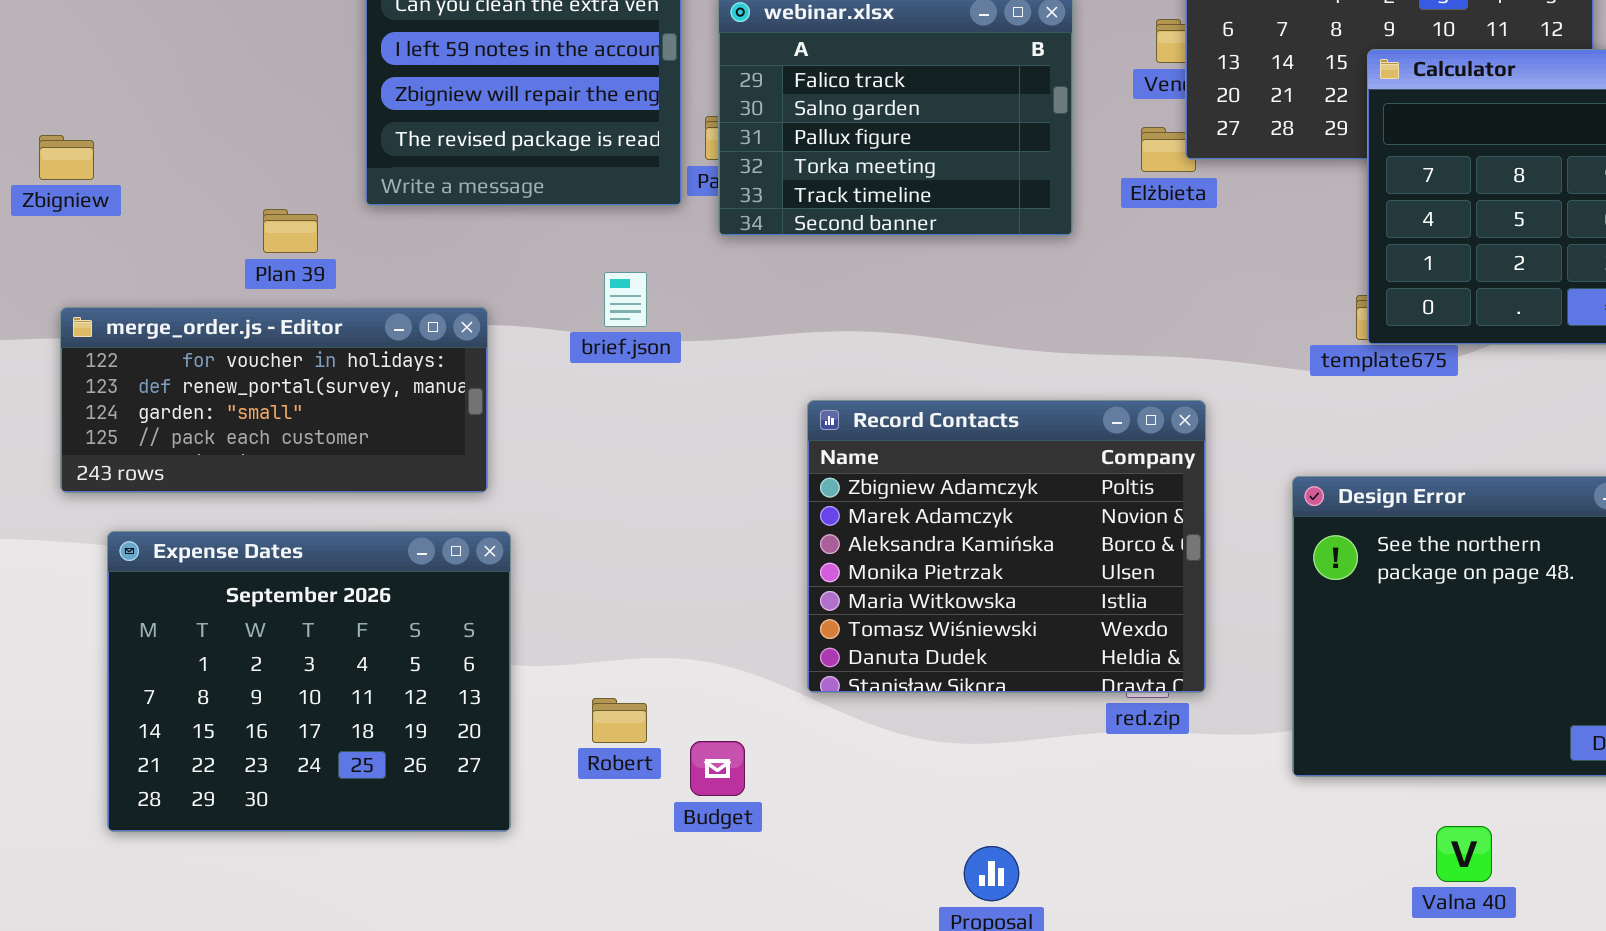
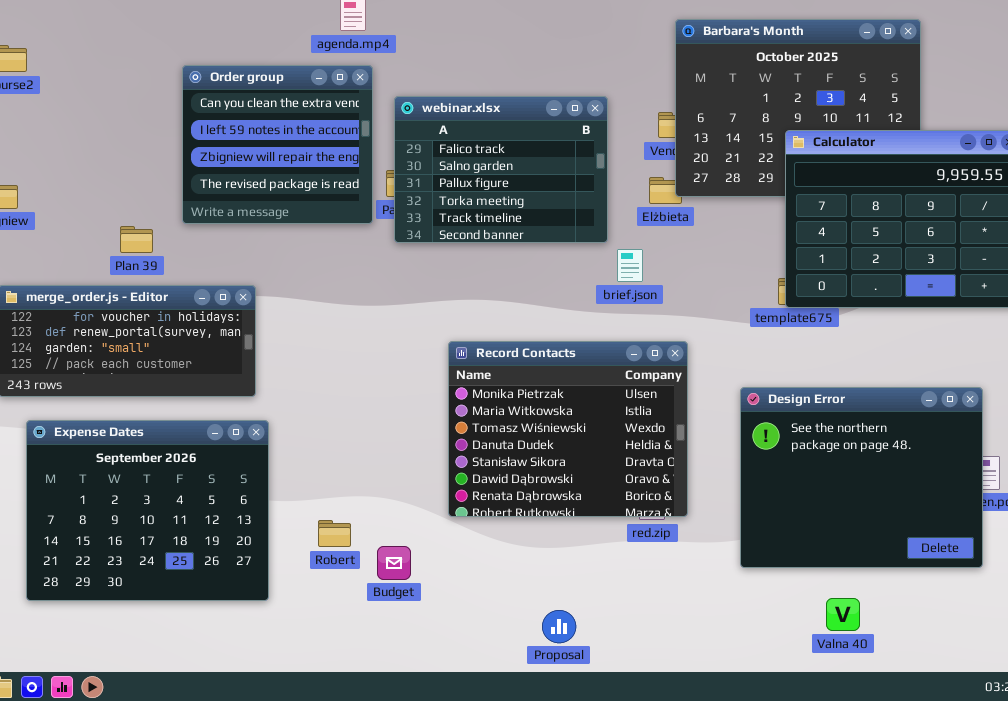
brief.json: [604,272,647,327] -> [617,249,643,282], moved
Record Contacts: [807,400,1206,693] -> [448,341,688,517], scrolled down 3 rows

